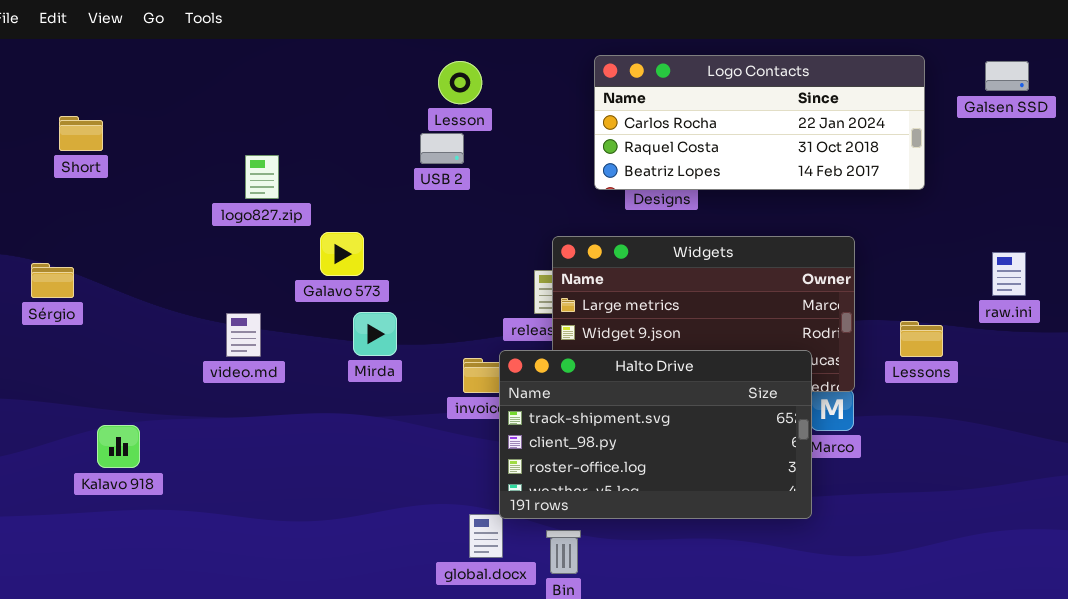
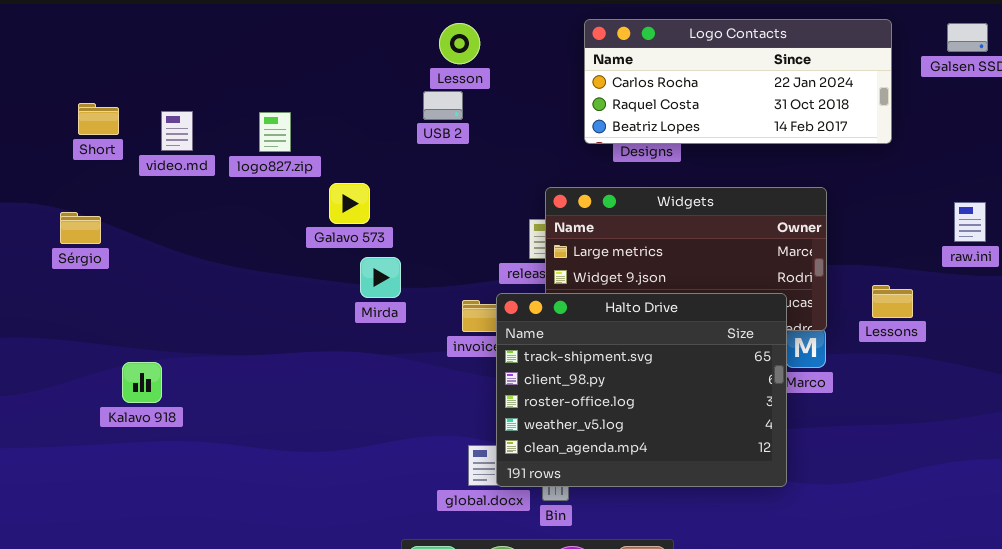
Short: [59,116,103,151] -> [78,103,119,135], moved
video.md: [226,313,261,357] -> [161,111,193,151], moved
Lessons: [900,321,943,357] -> [872,285,913,318], moved
Halto Drive: [499,350,812,519] -> [496,293,787,487], resized

